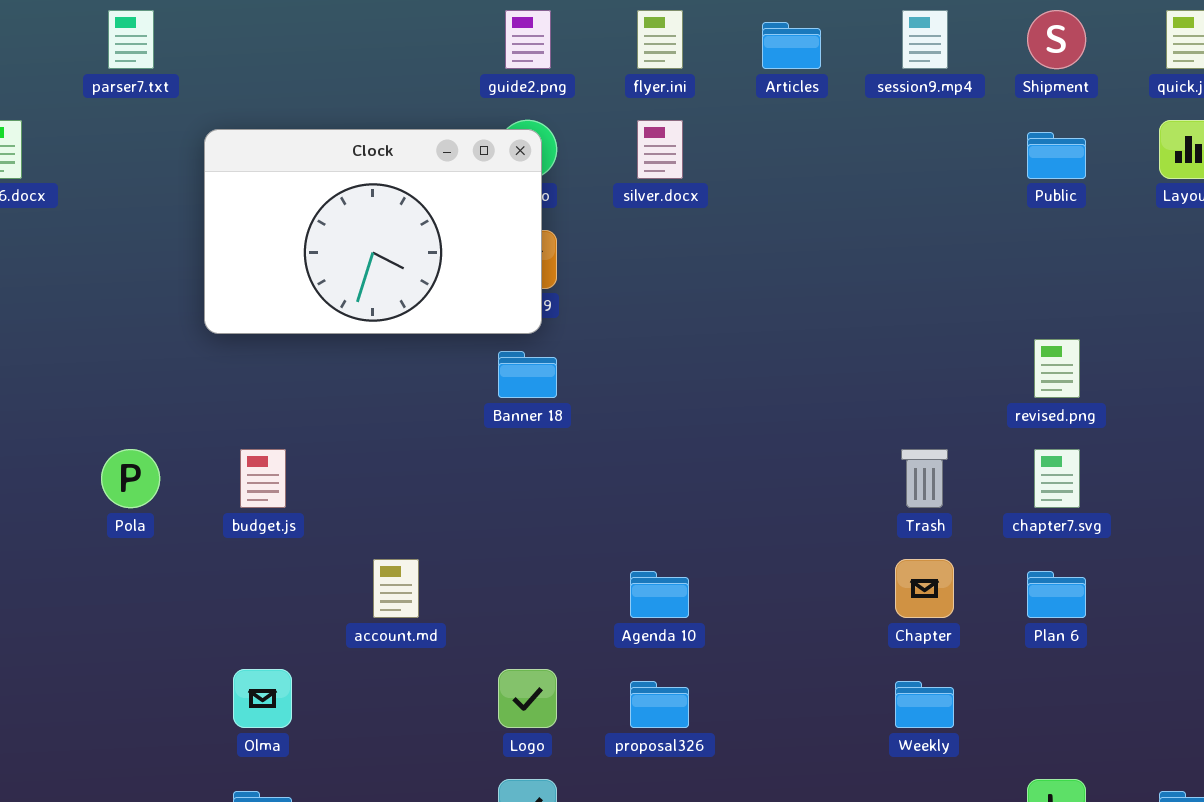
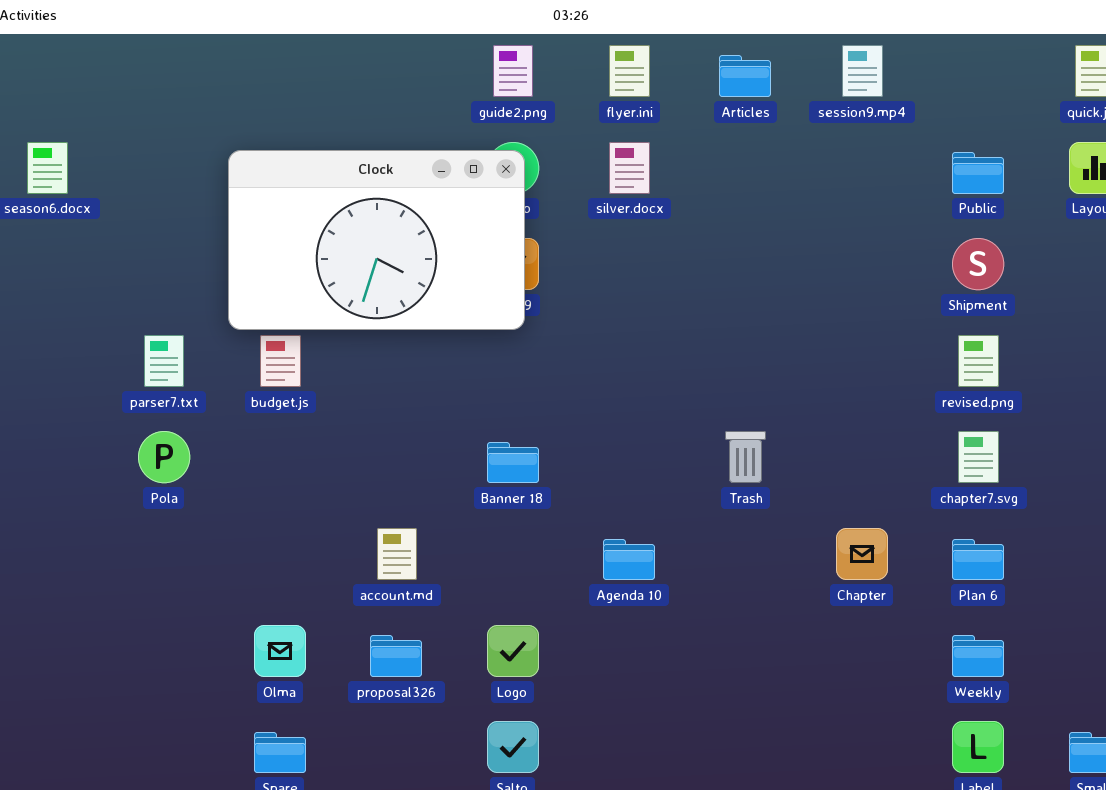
parser7.txt: [108,10,154,69] -> [144,335,184,387], moved
Shipment: [1027,10,1086,69] -> [952,238,1004,290], moved
Banner 18: [498,351,557,398] -> [487,442,539,483], moved
budget.js: [240,449,286,508] -> [260,335,301,387], moved
Trash: [901,449,948,508] -> [725,431,766,483], moved
proposal326: [630,681,689,728] -> [370,635,422,677], moved
Weekly: [895,681,954,728] -> [952,635,1004,677], moved

